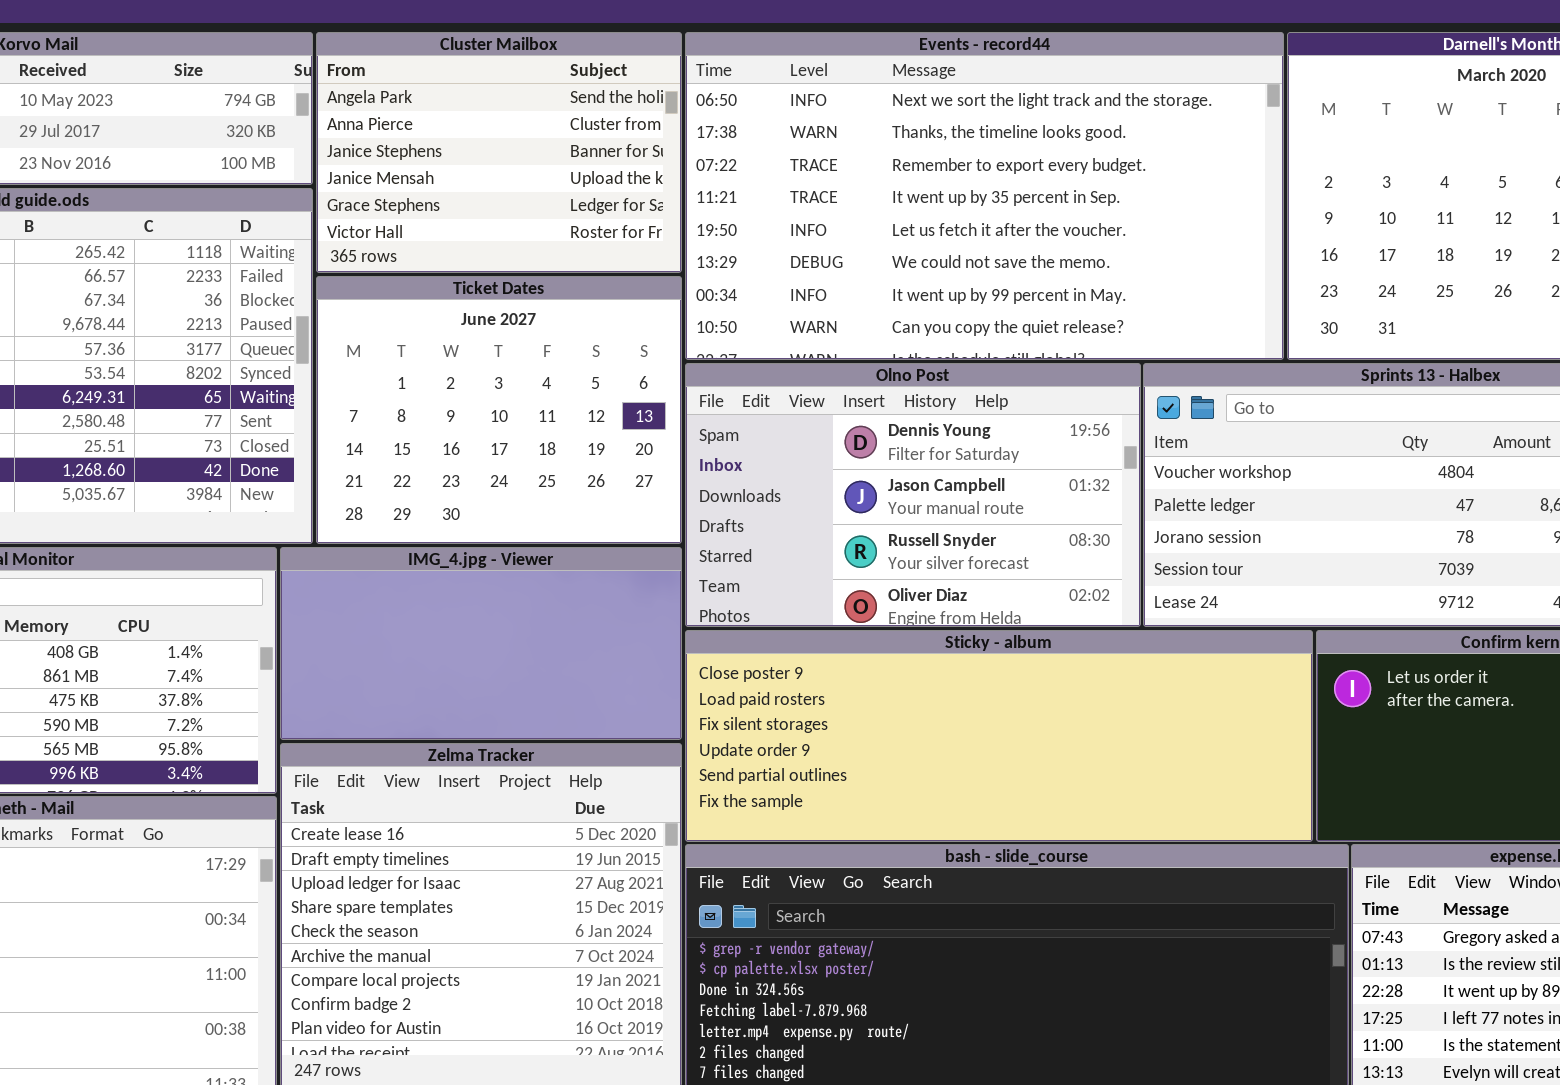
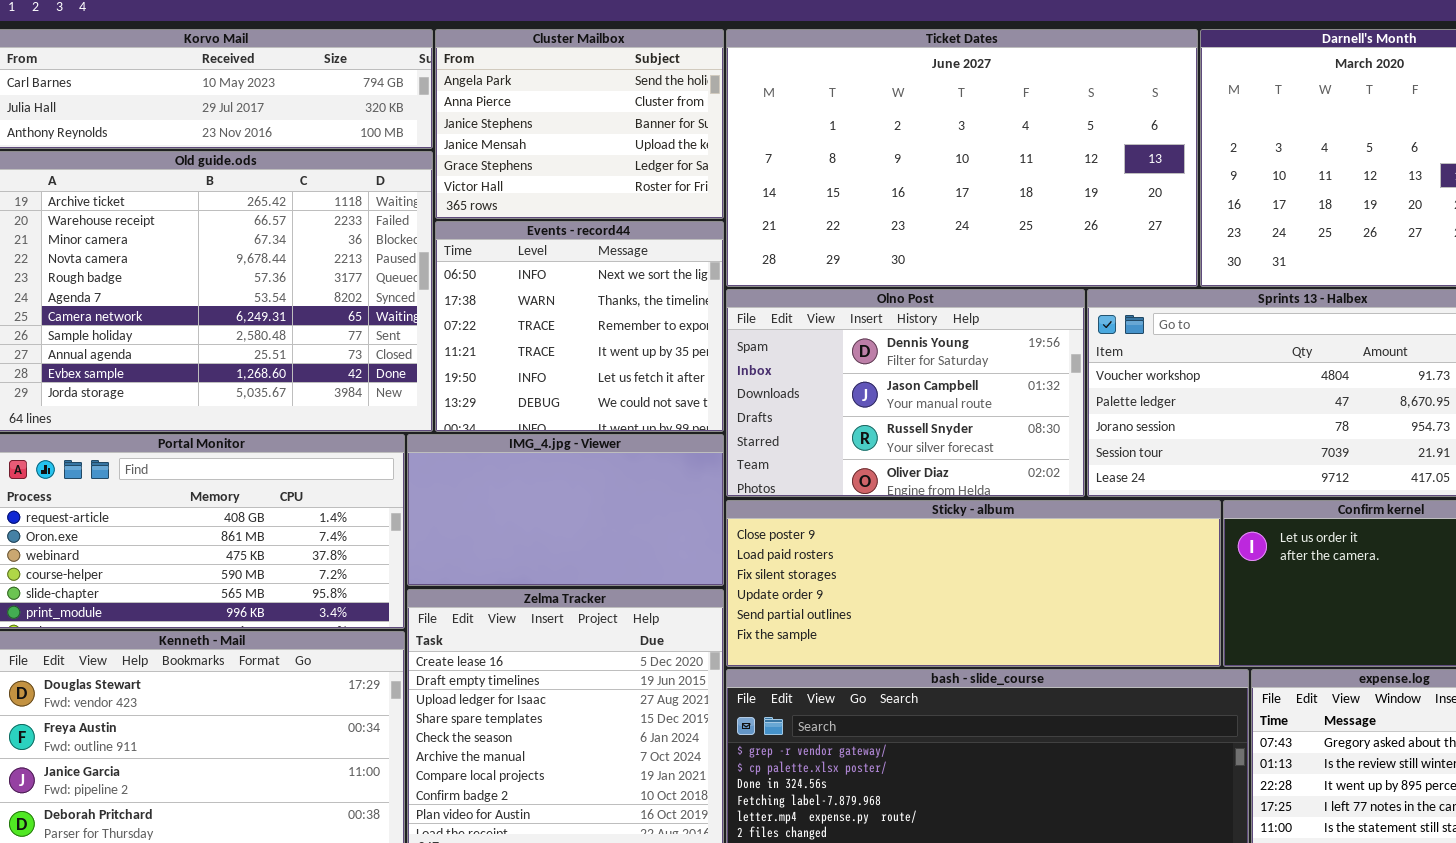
Events - record44: [685,32,1284,360] -> [435,221,724,432], moved, resized
Ticket Dates: [316,276,682,544] -> [726,29,1198,287], moved, resized

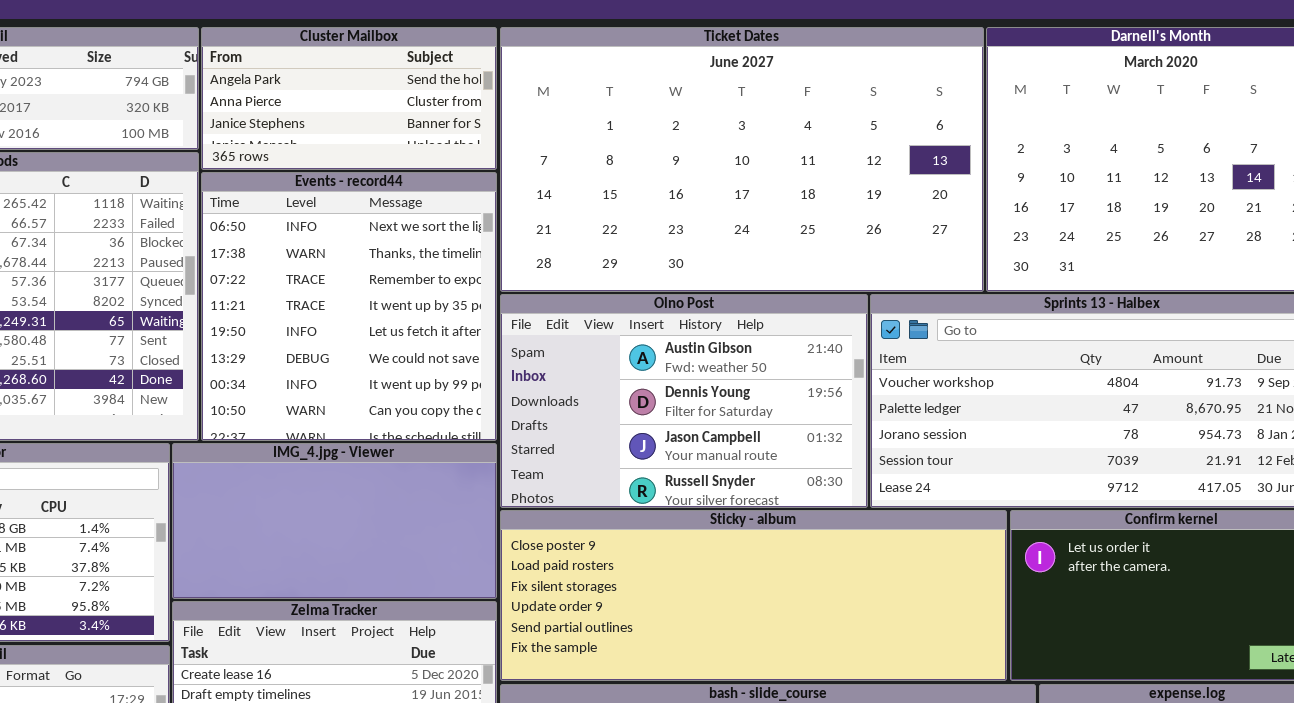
Cluster Mailbox: [435,29,724,219] -> [201,27,497,170], resized
Events - record44: [435,221,724,432] -> [201,172,497,441], resized
Olno Post: [726,289,1085,497] -> [500,294,868,508], scrolled up 1 row

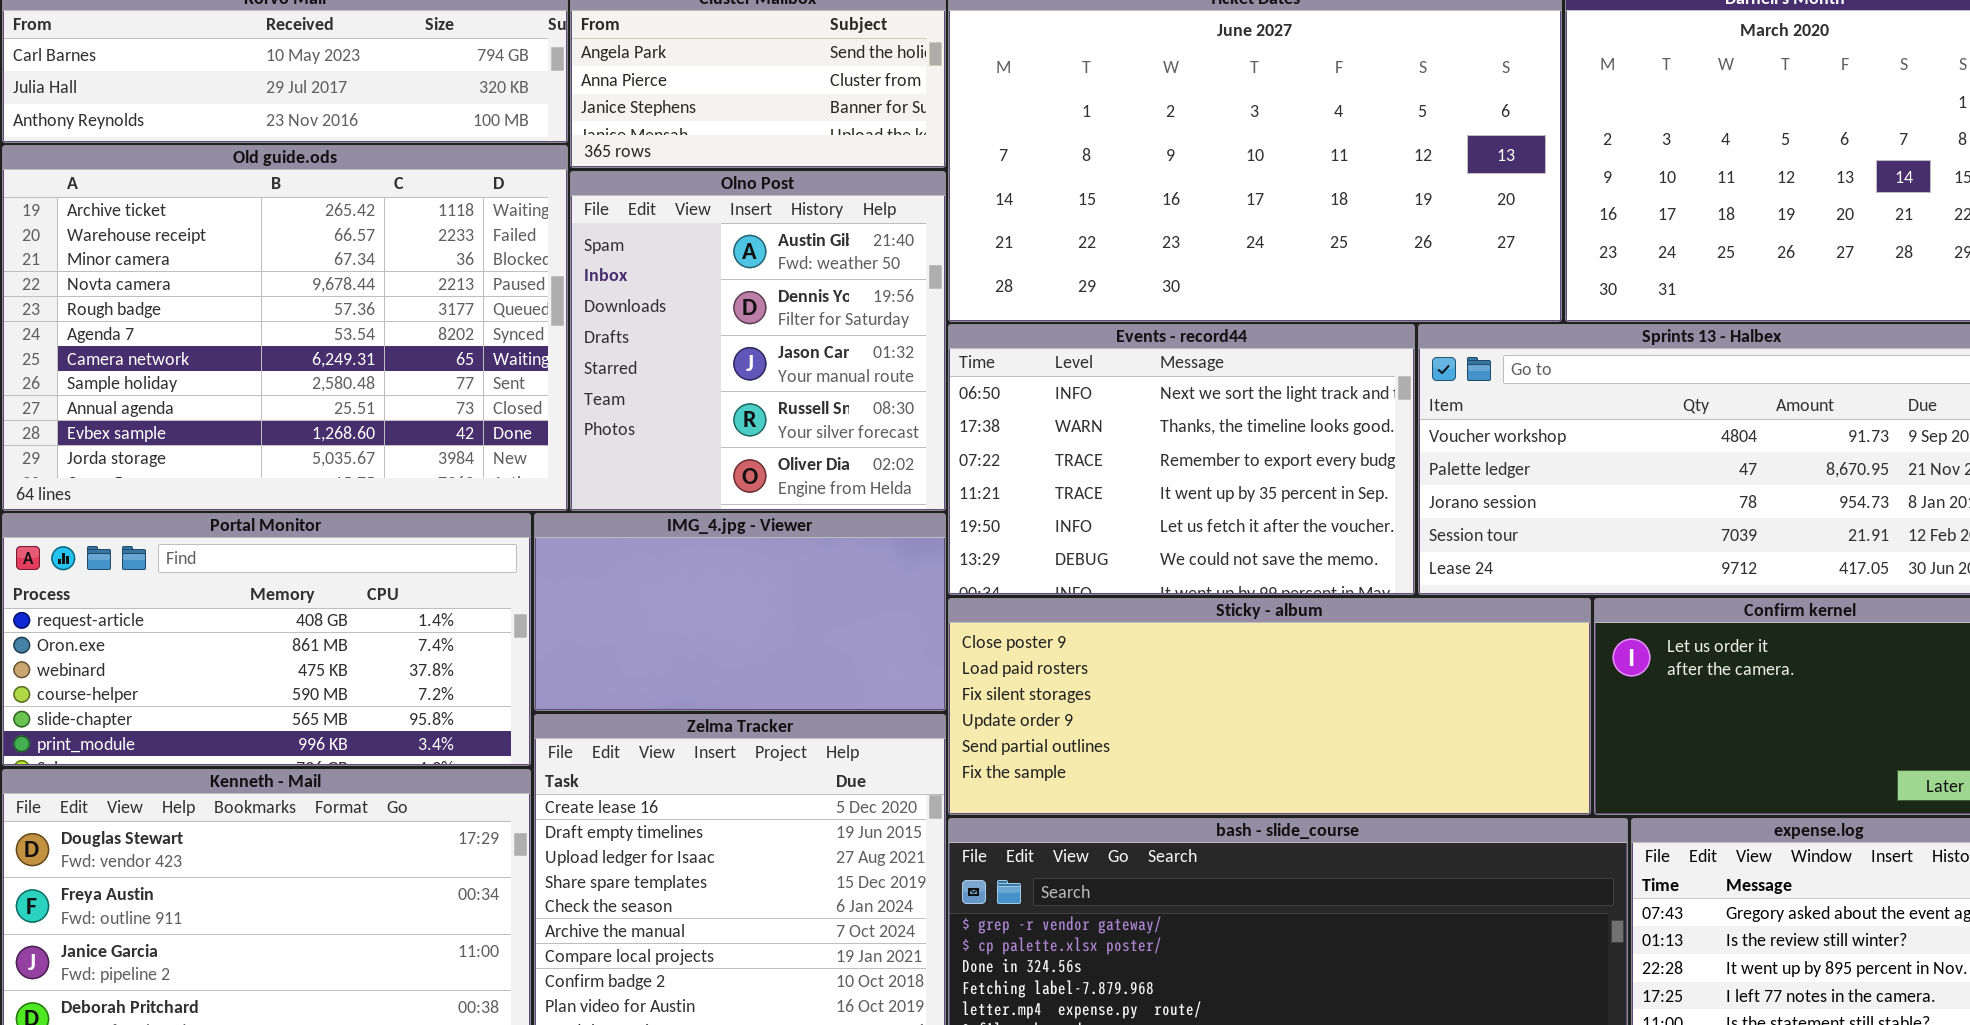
Events - record44: [201,172,497,441] -> [948,324,1415,595], moved, resized
Olno Post: [500,294,868,508] -> [570,171,946,511], moved, resized

